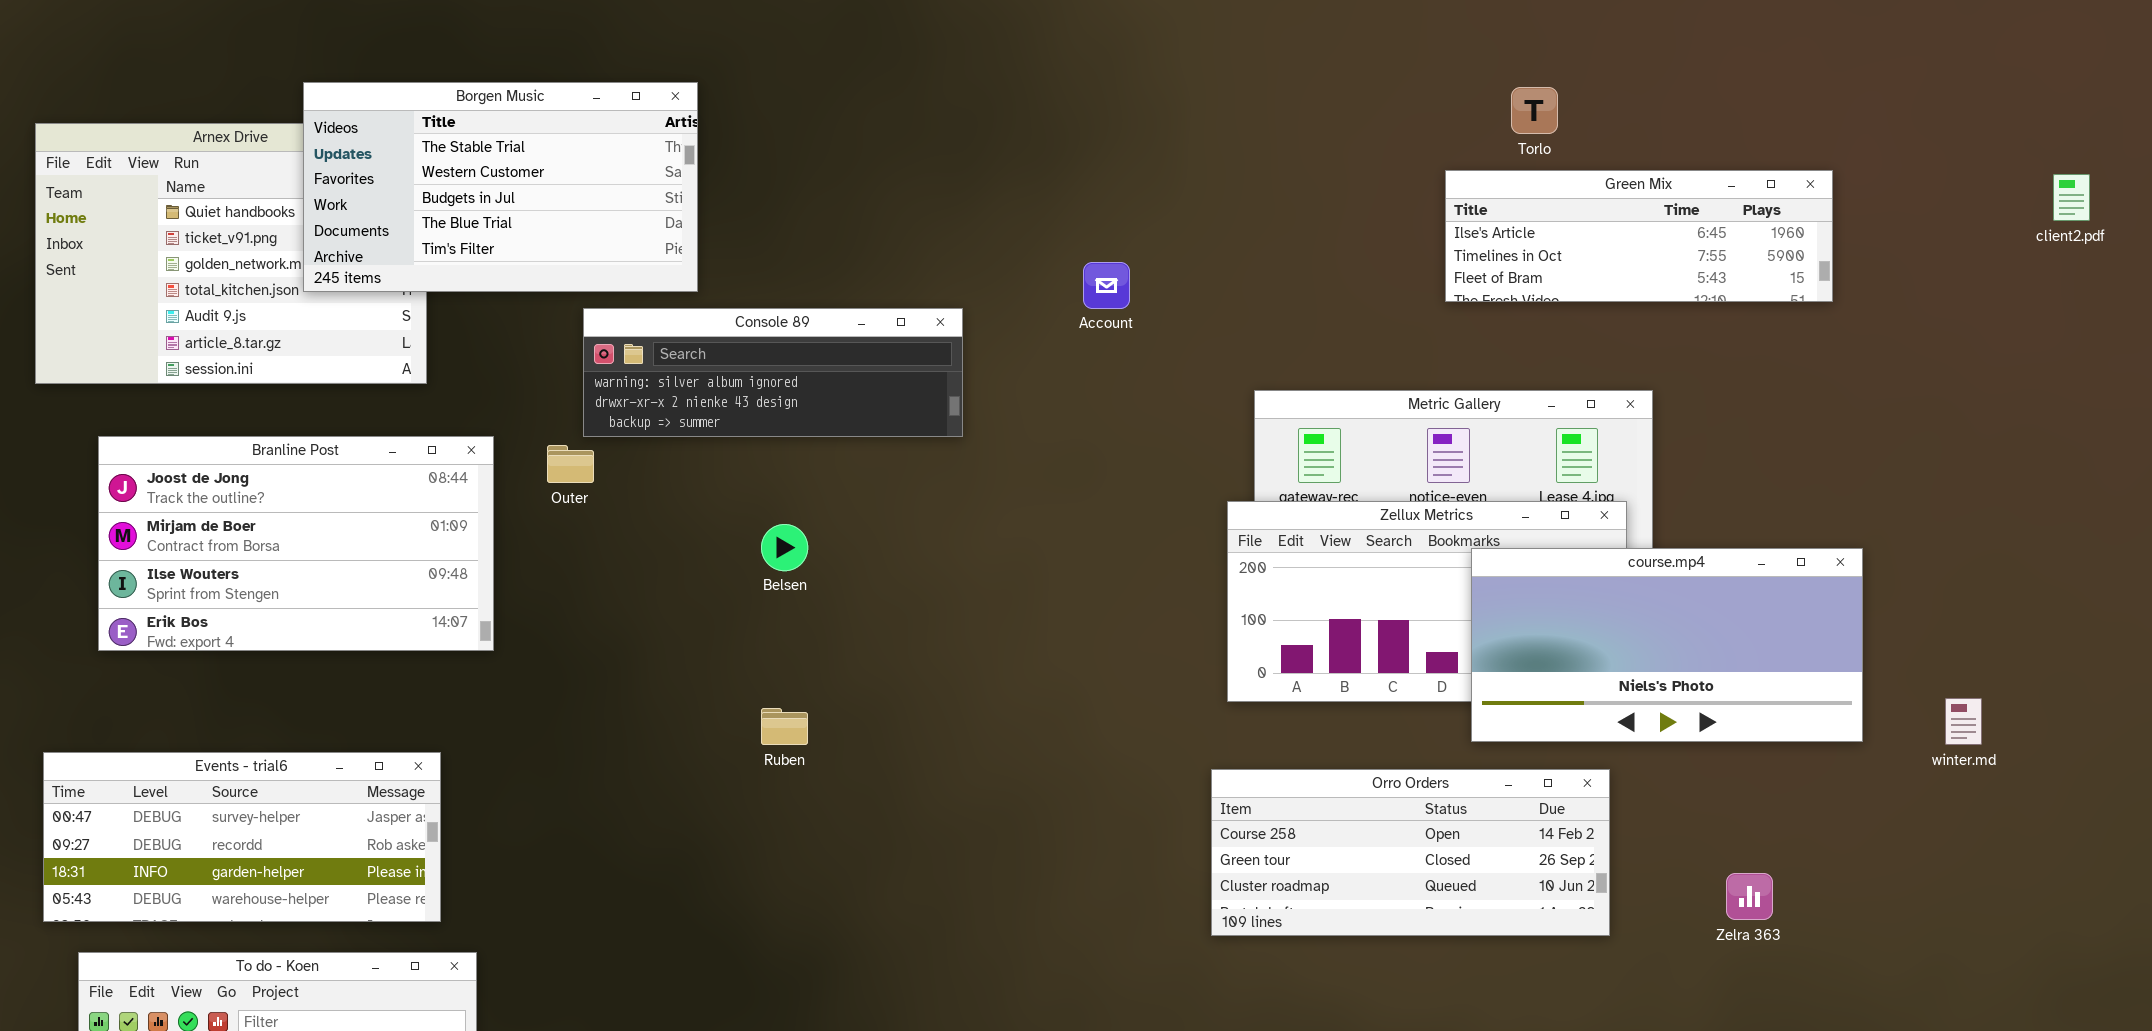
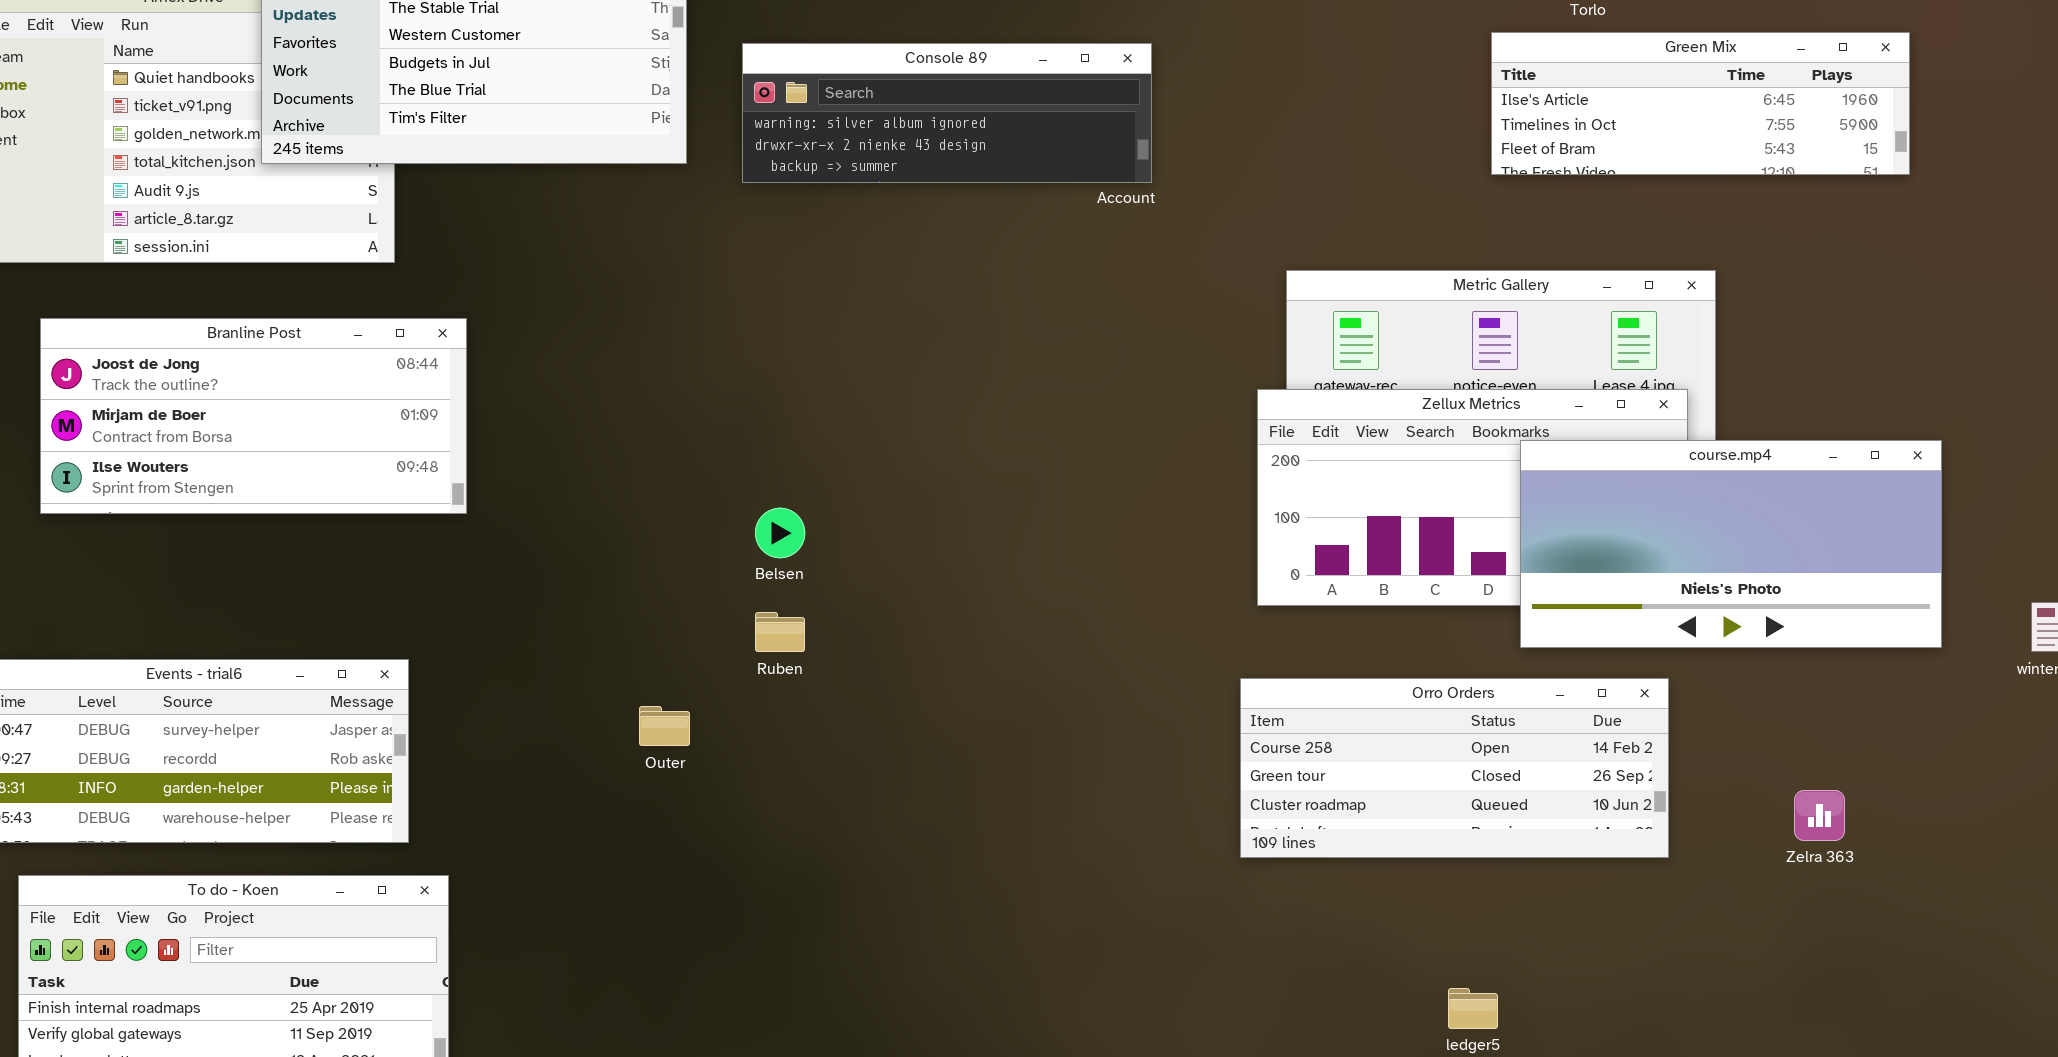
Console 89: [583,308,963,437] -> [742,43,1152,183], moved
Branline Post: [98,436,494,651] -> [40,318,467,514], resized
Outer: [547,445,594,483] -> [639,706,690,746], moved
Belsen: [761,524,808,571] -> [755,508,805,558], moved

